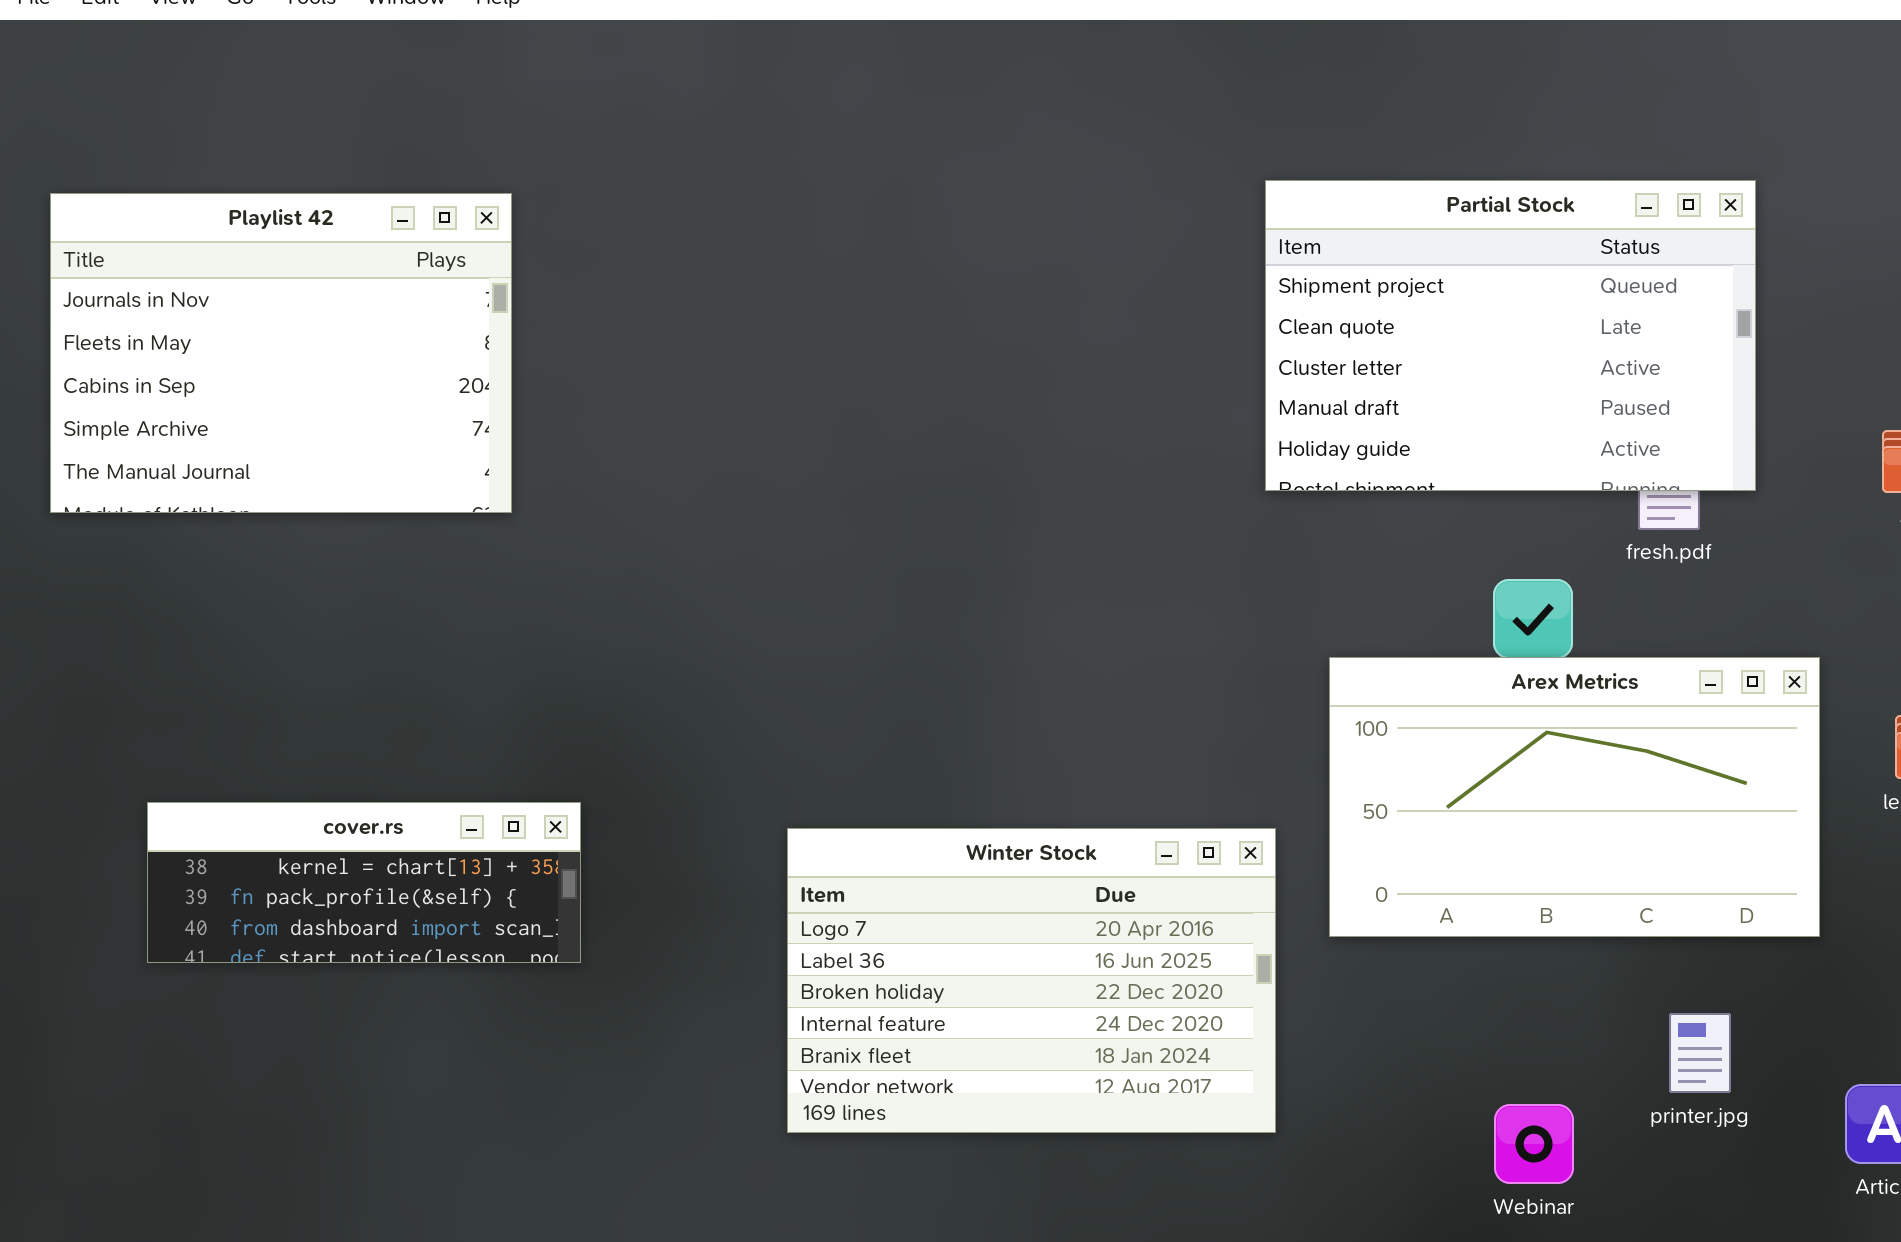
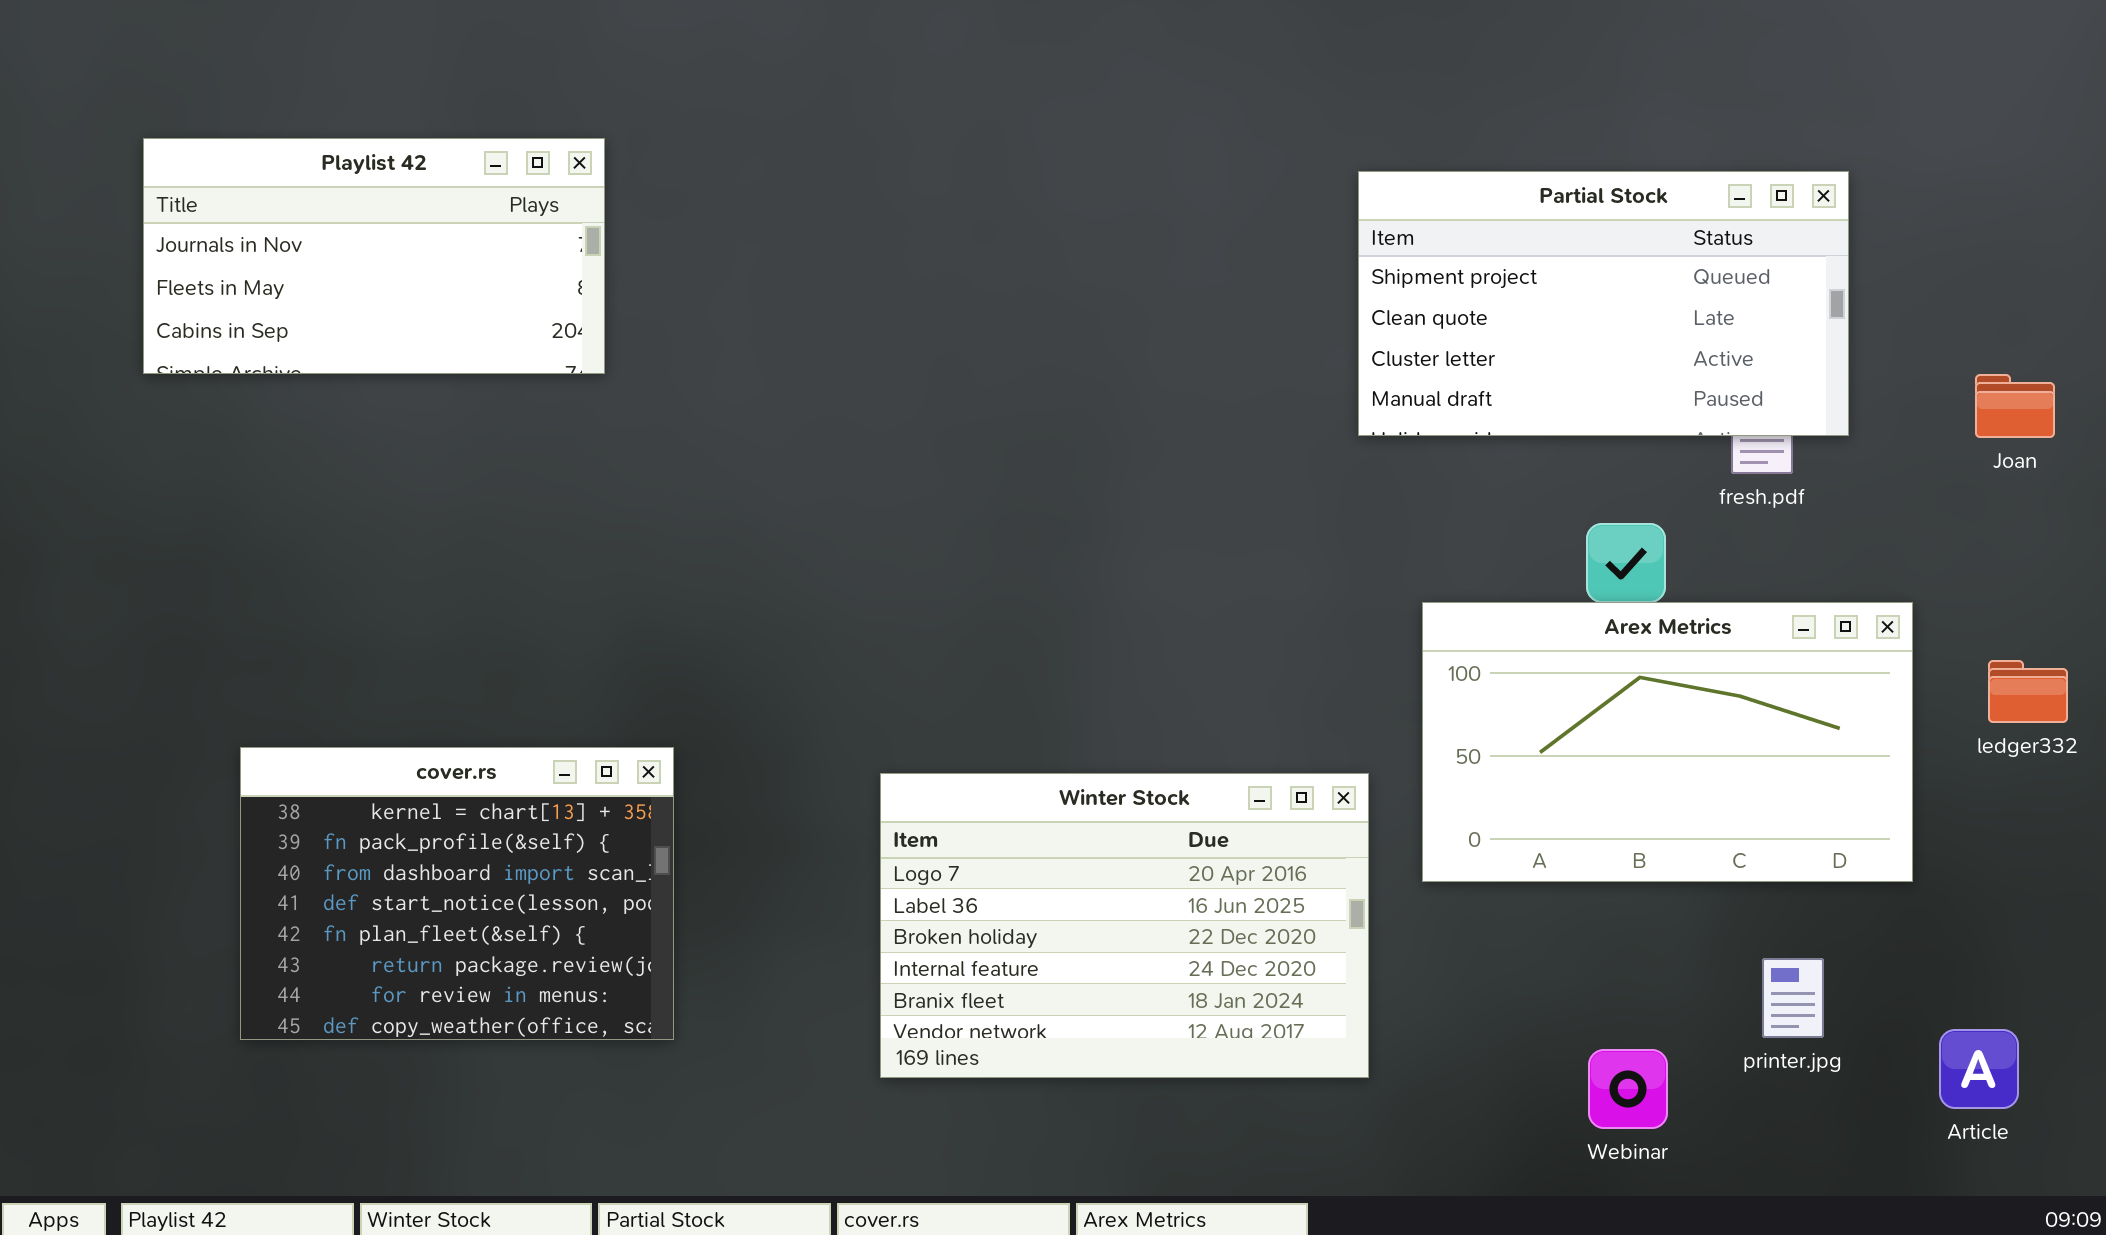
Partial Stock: [1265,180,1756,491] -> [1358,171,1849,436], resized
Playlist 42: [50,193,512,513] -> [143,138,605,374], resized
cover.rs: [147,802,581,963] -> [240,747,674,1040], resized

